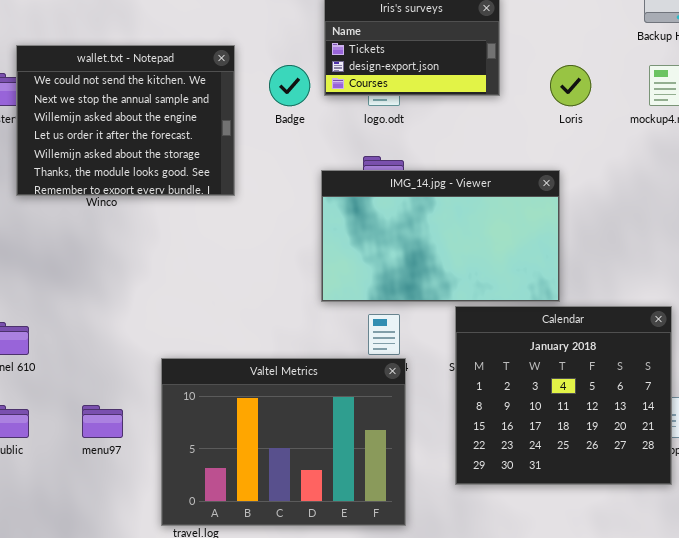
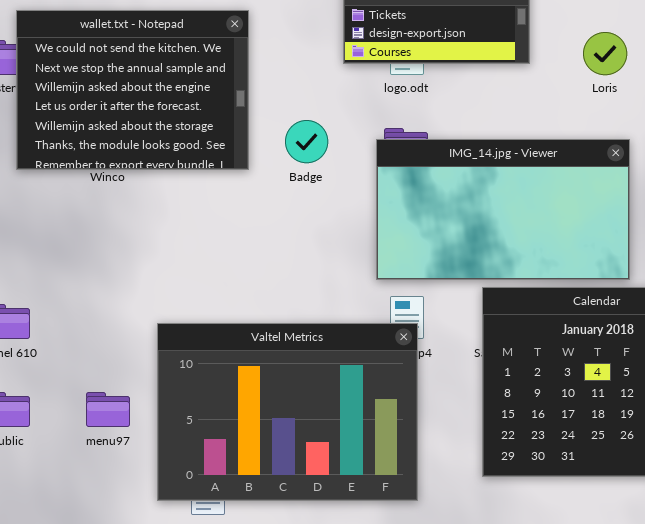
Badge: [269,65,310,106] -> [285,120,328,163], moved
IMG_14.jpg - Viewer: [321,170,560,302] -> [376,139,630,280], moved
Valtel Metrics: [161,358,406,526] -> [157,323,418,501], moved

